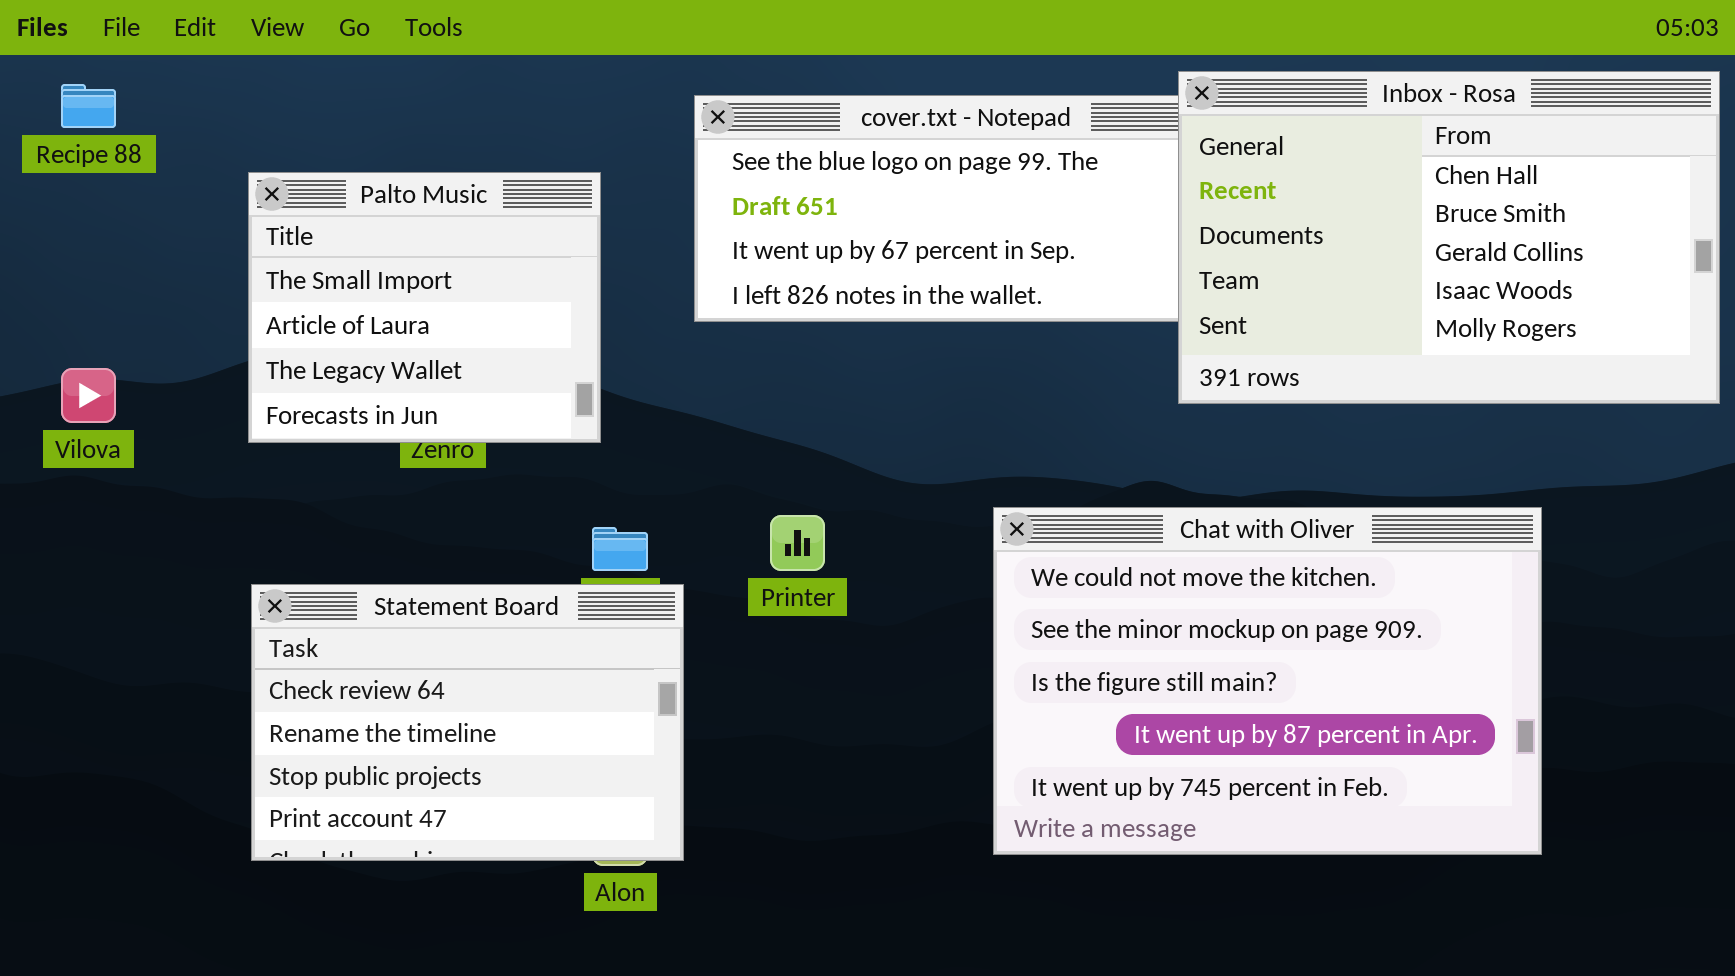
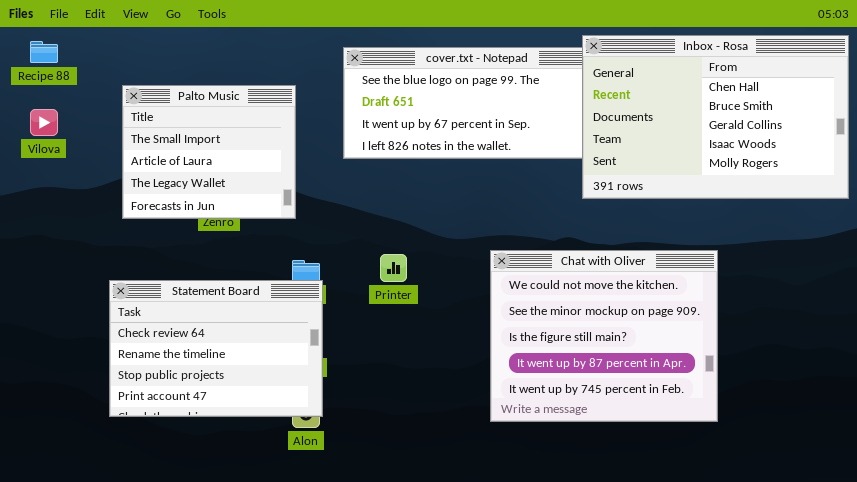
Vilova: [61,368,116,423] -> [30,109,58,136], moved
Chat with Oliver: [993,507,1542,855] -> [490,250,718,422], resized
Statement Board: [251,584,684,861] -> [109,280,323,417], moved

